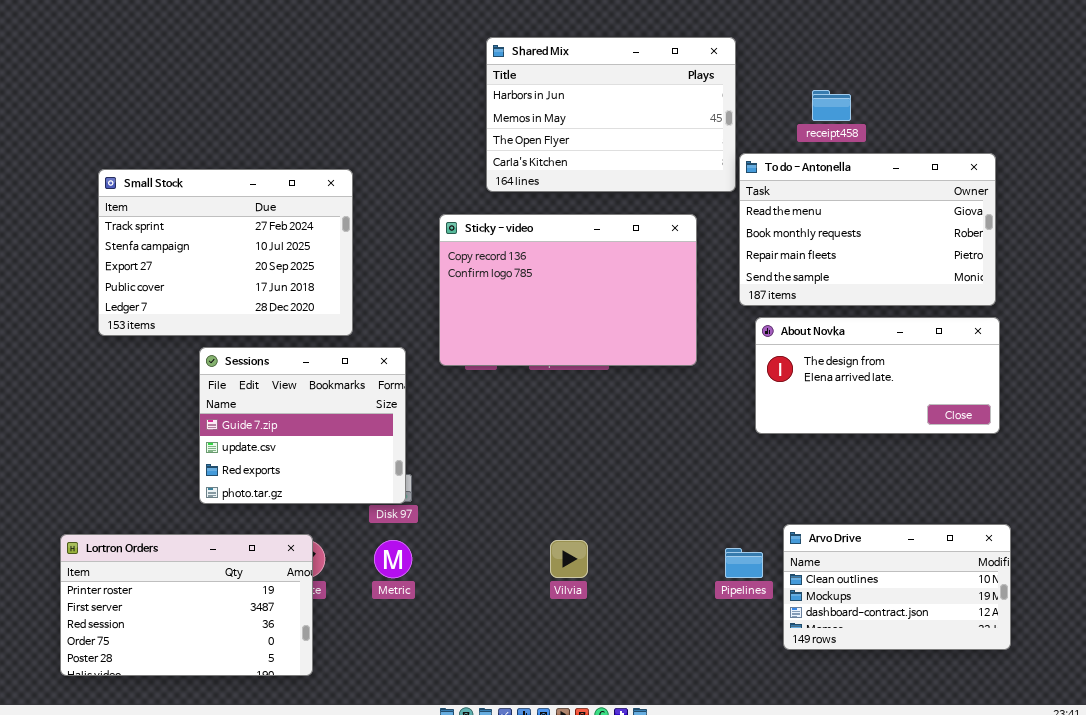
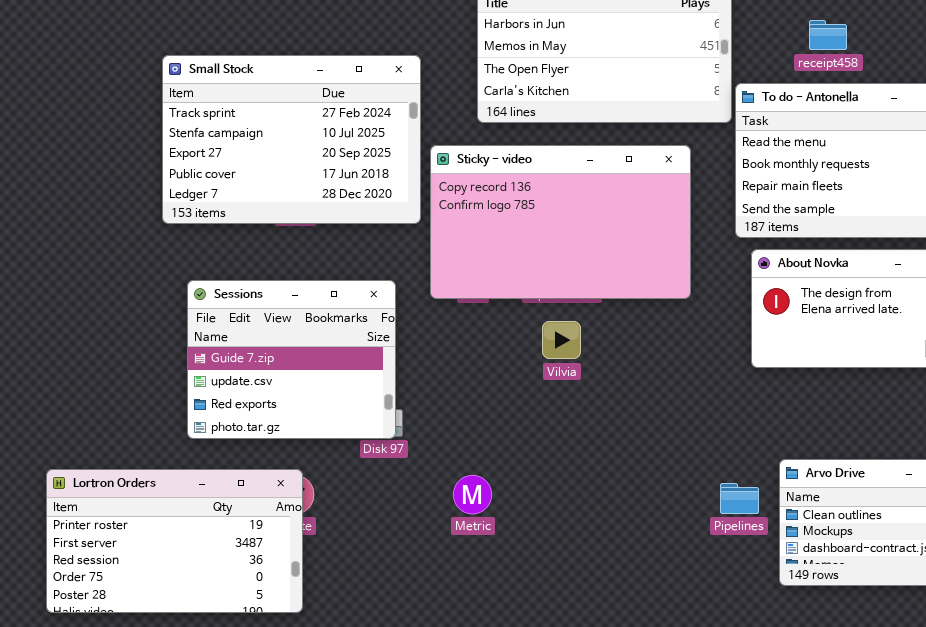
Small Stock: [98,169,353,336] -> [162,55,421,224], moved
Metric: [374,540,412,578] -> [453,475,492,514], moved
Vilvia: [550,540,588,578] -> [542,321,581,359], moved

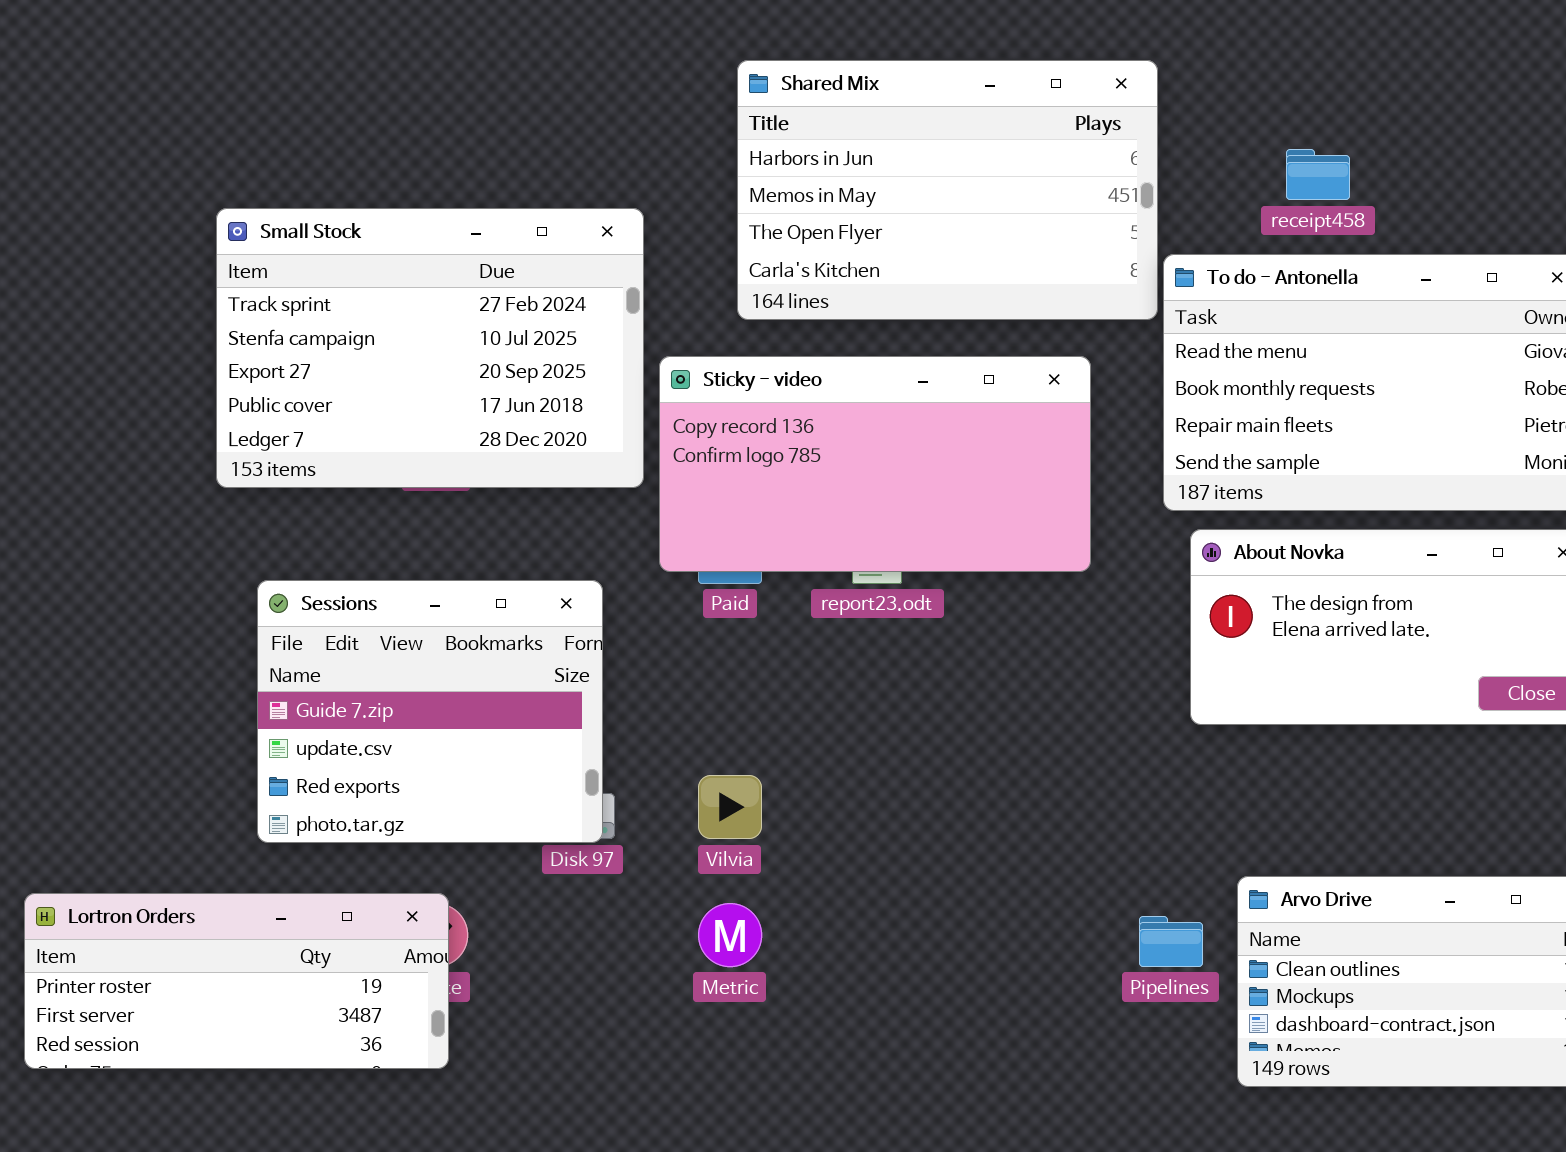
Sticky - video: [430,145,691,299] -> [659,356,1091,572], resized
Vilvia: [542,321,581,359] -> [698,775,762,839], moved
Lortron Orders: [46,469,303,613] -> [24,893,449,1069], resized

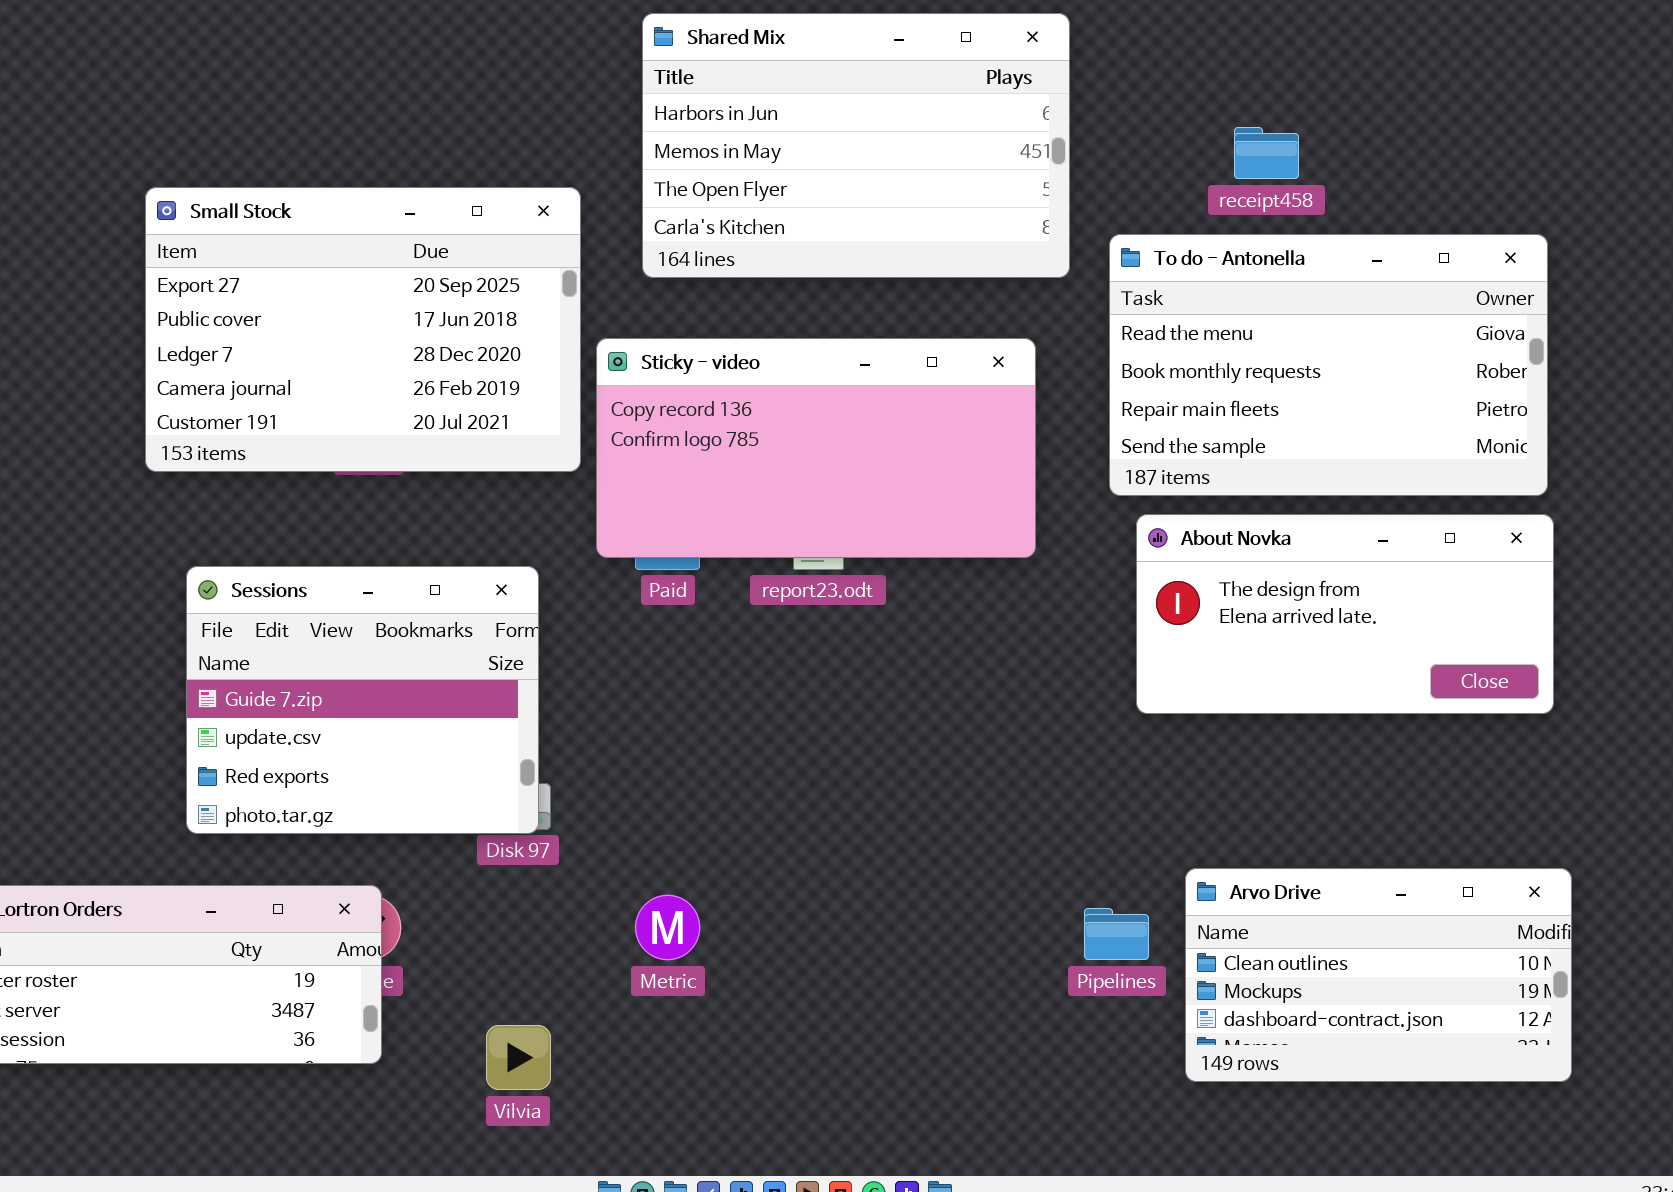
Shared Mix: [737,60,1158,320] -> [642,13,1070,278], moved
Small Stock: [216,208,644,488] -> [145,187,581,472], scrolled down 2 rows
Vilvia: [698,775,762,839] -> [486,1025,551,1090], moved

